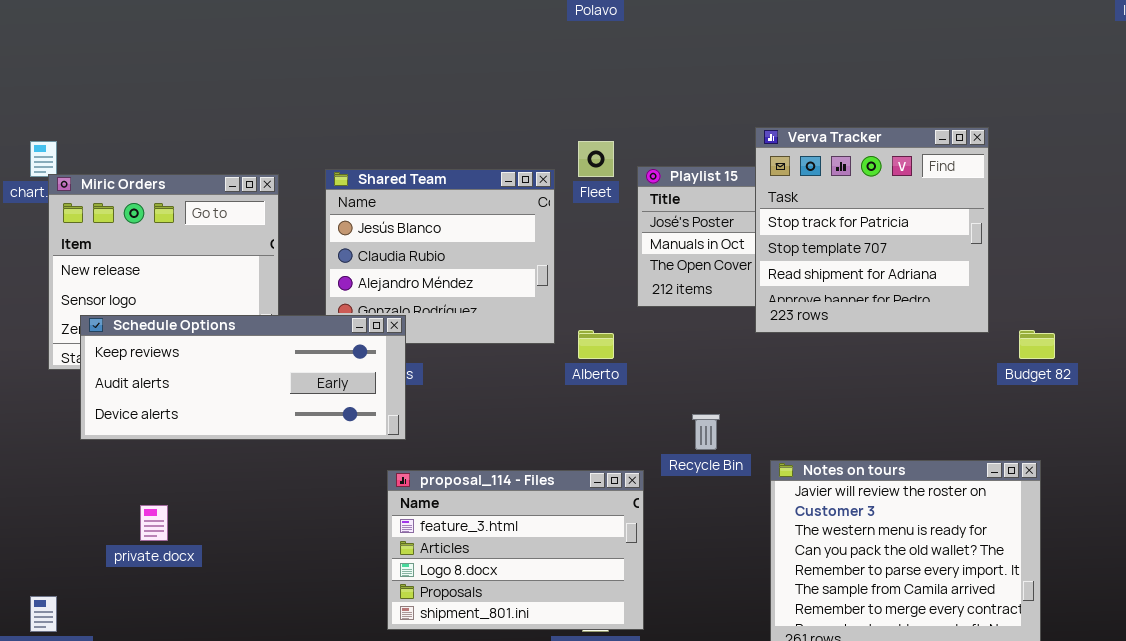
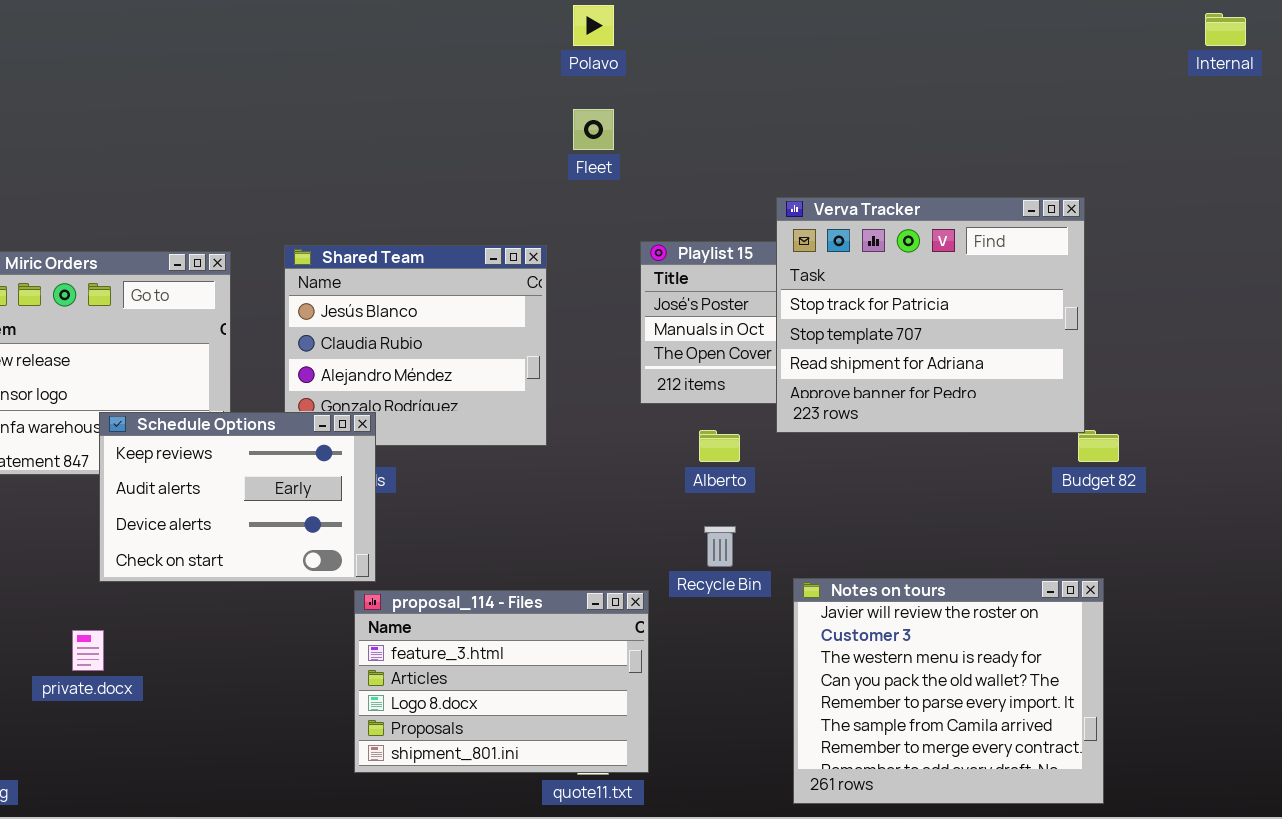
Verva Tracker: [755,127,989,333] -> [776,197,1085,433], resized
Fleet: [578,141,614,177] -> [573,109,614,150], moved
Schedule Options: [80,315,406,440] -> [99,412,376,582], resized
Alberto: [578,330,614,359] -> [699,430,740,462], moved

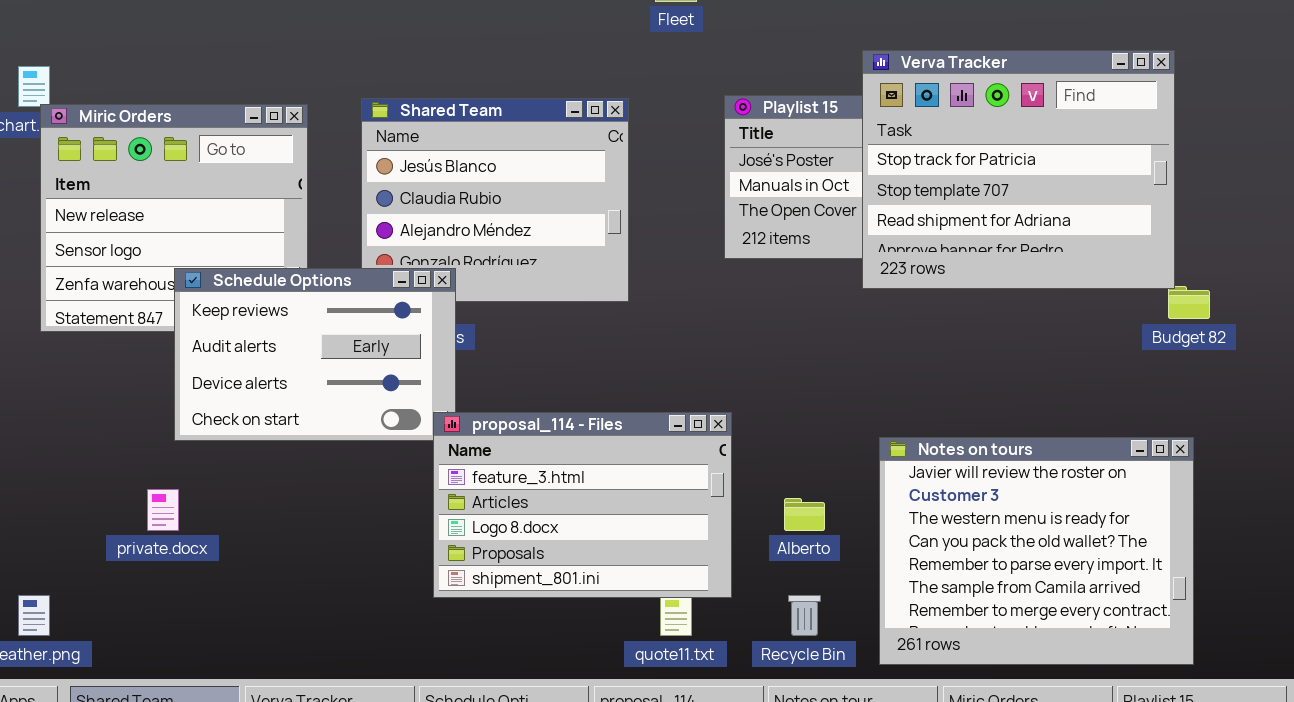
Alberto: [699,430,740,462] -> [784,498,825,531], moved
Recycle Bin: [704,526,736,567] -> [788,595,821,636], moved
proposal_114 - Files: [354,590,649,773] -> [433,412,732,598], moved

